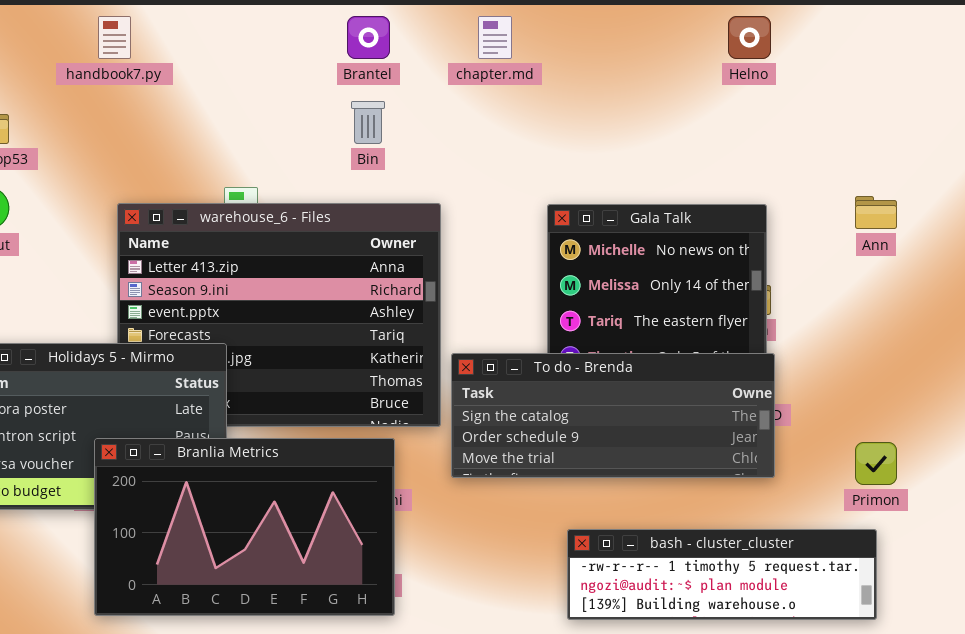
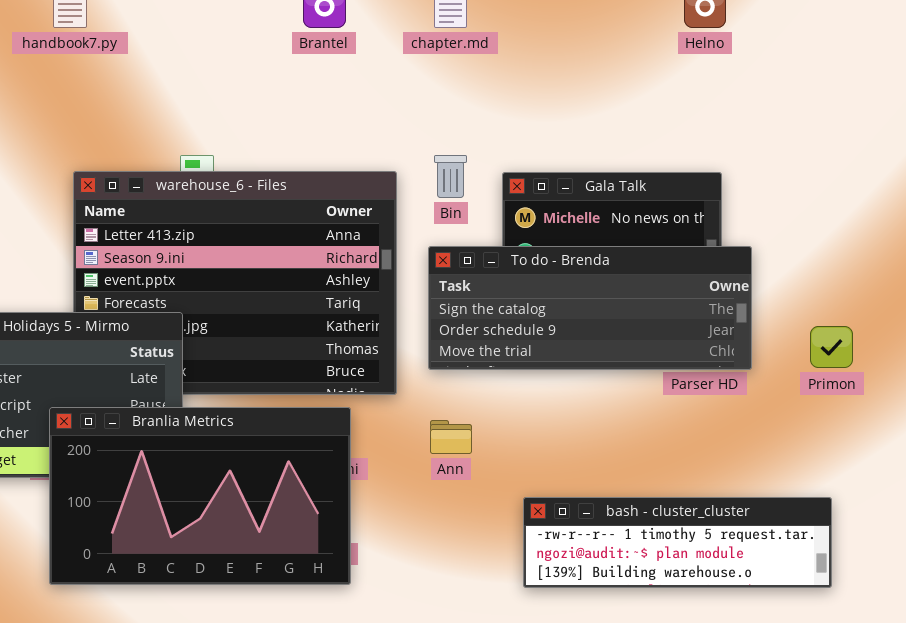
Bin: [351,101,385,144] -> [434,155,467,198], moved
Ann: [855,196,897,229] -> [430,420,472,454], moved
To do - Brenda: [451,353,775,478] -> [428,246,752,370], moved
Primon: [855,442,897,485] -> [810,326,853,368], moved

